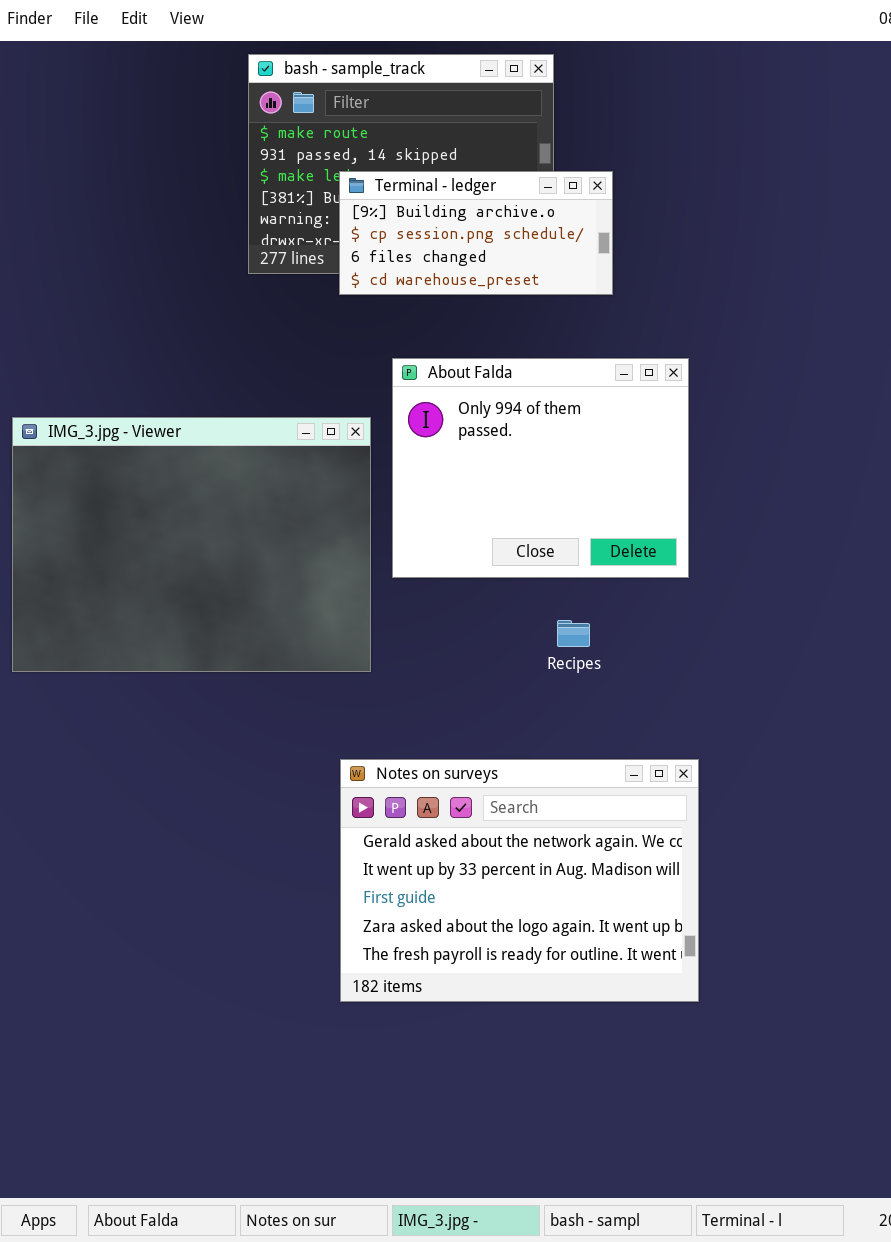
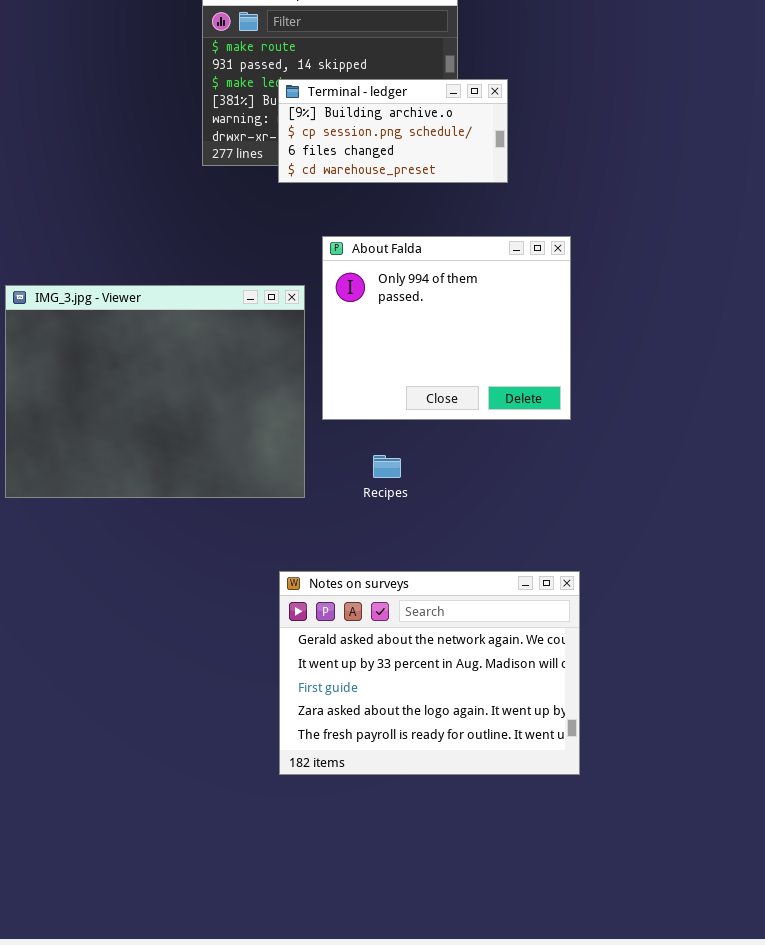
Recipes: [557,620,590,647] -> [373,455,401,478], moved

